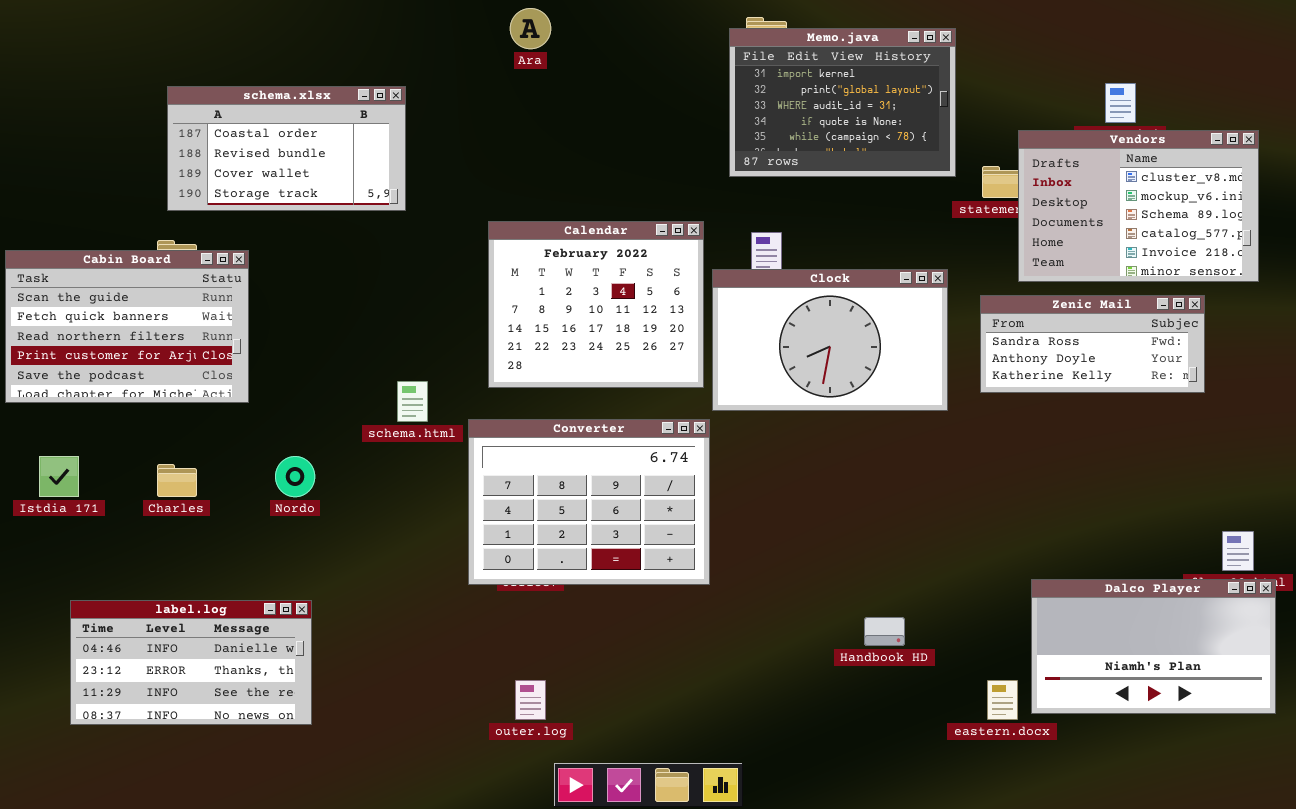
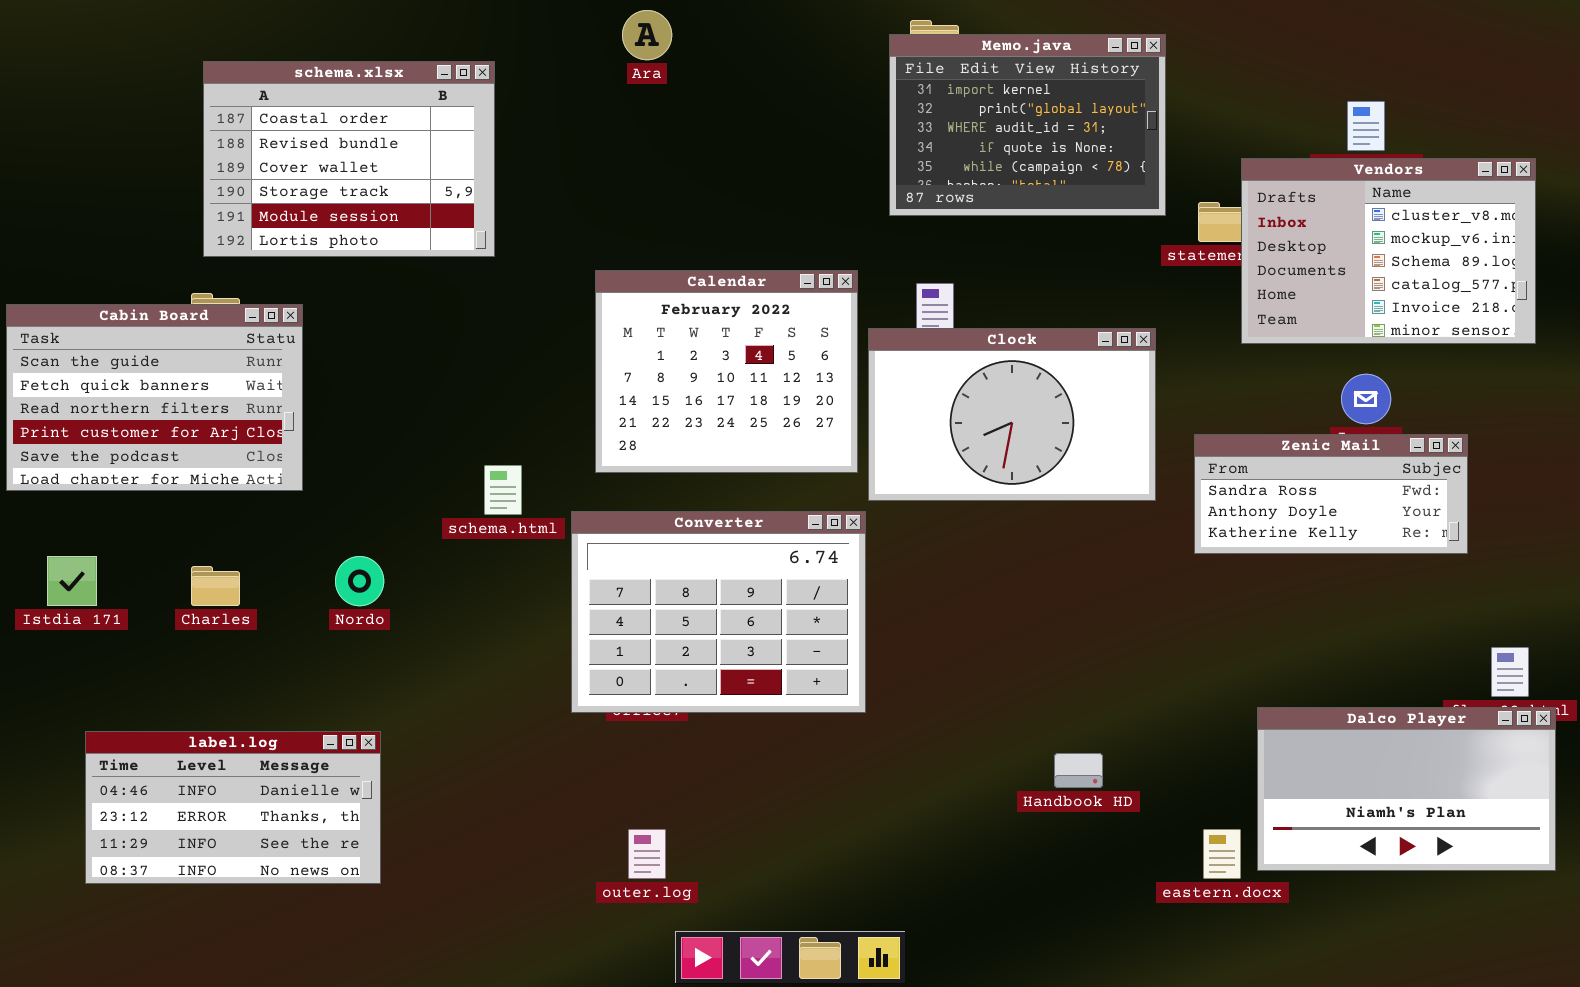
schema.xlsx: [167,86,406,211] -> [203,61,495,257], resized
Zenic Mail: [980,295,1205,393] -> [1194,434,1468,554], moved

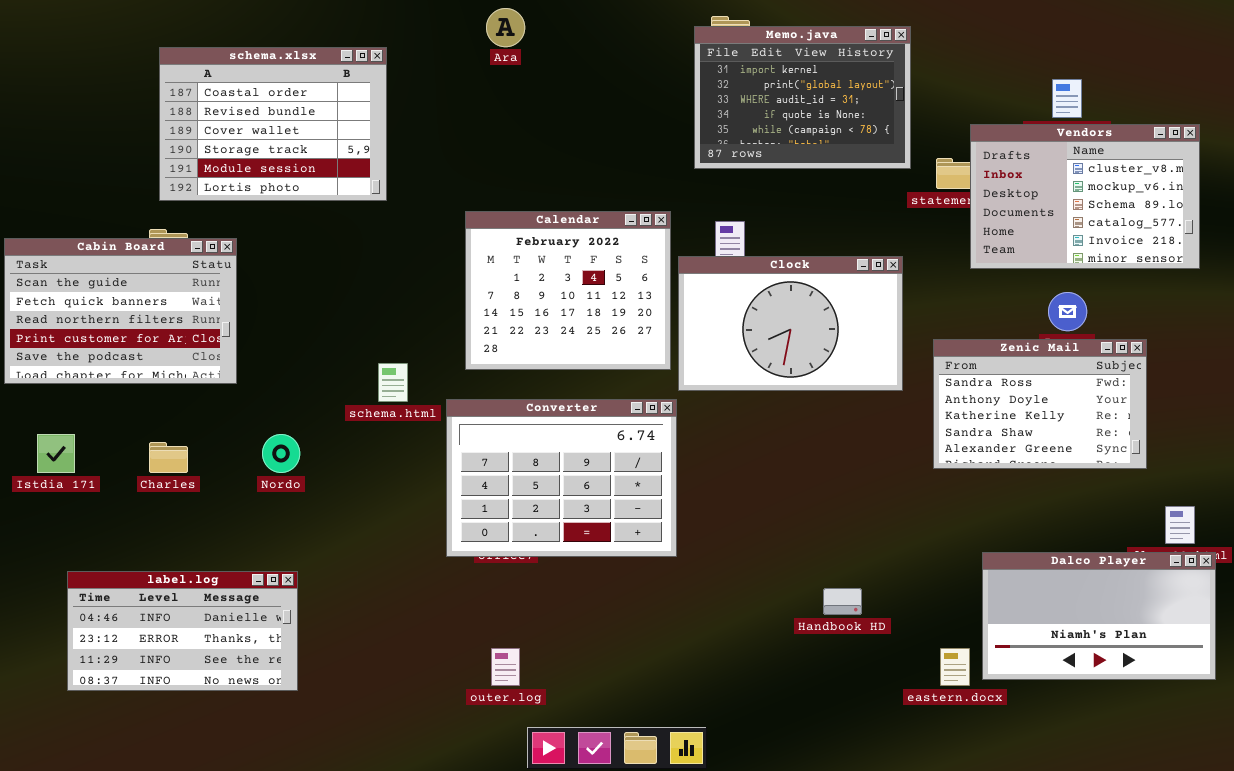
Zenic Mail: [1194,434,1468,554] -> [933,339,1147,469], resized

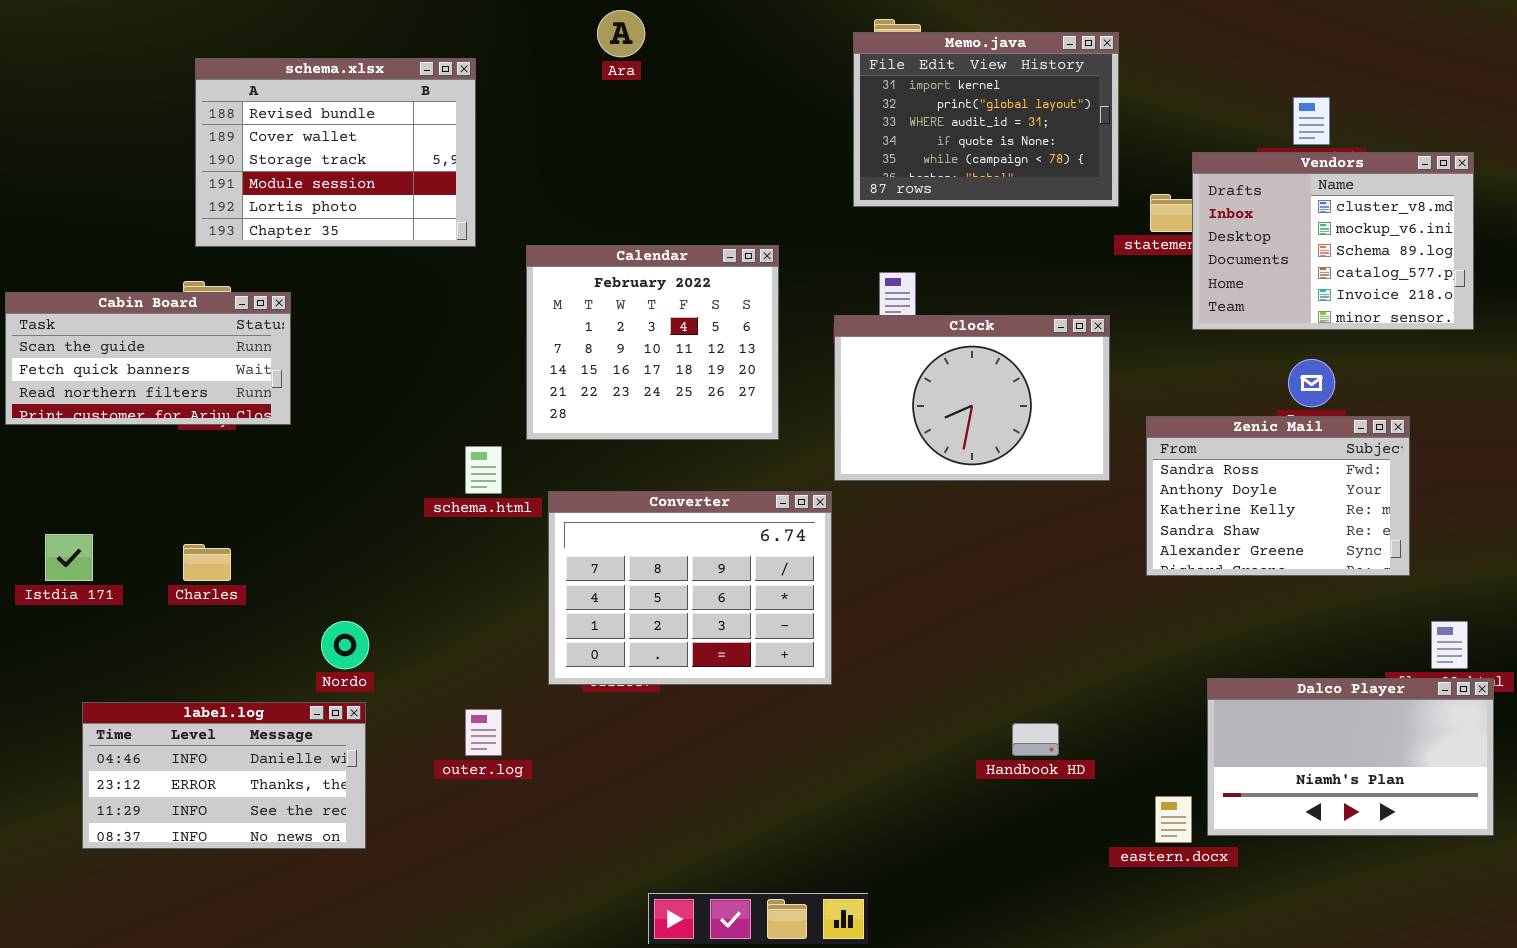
schema.xlsx: [159,47,387,201] -> [195,58,476,247], scrolled down 1 row
Calendar: [465,211,671,370] -> [526,245,779,440], moved
Cabin Board: [4,238,237,384] -> [5,292,291,425], resized
Nordo: [262,434,300,473] -> [321,621,369,669], moved
outer.log: [491,648,520,686] -> [465,709,502,756], moved

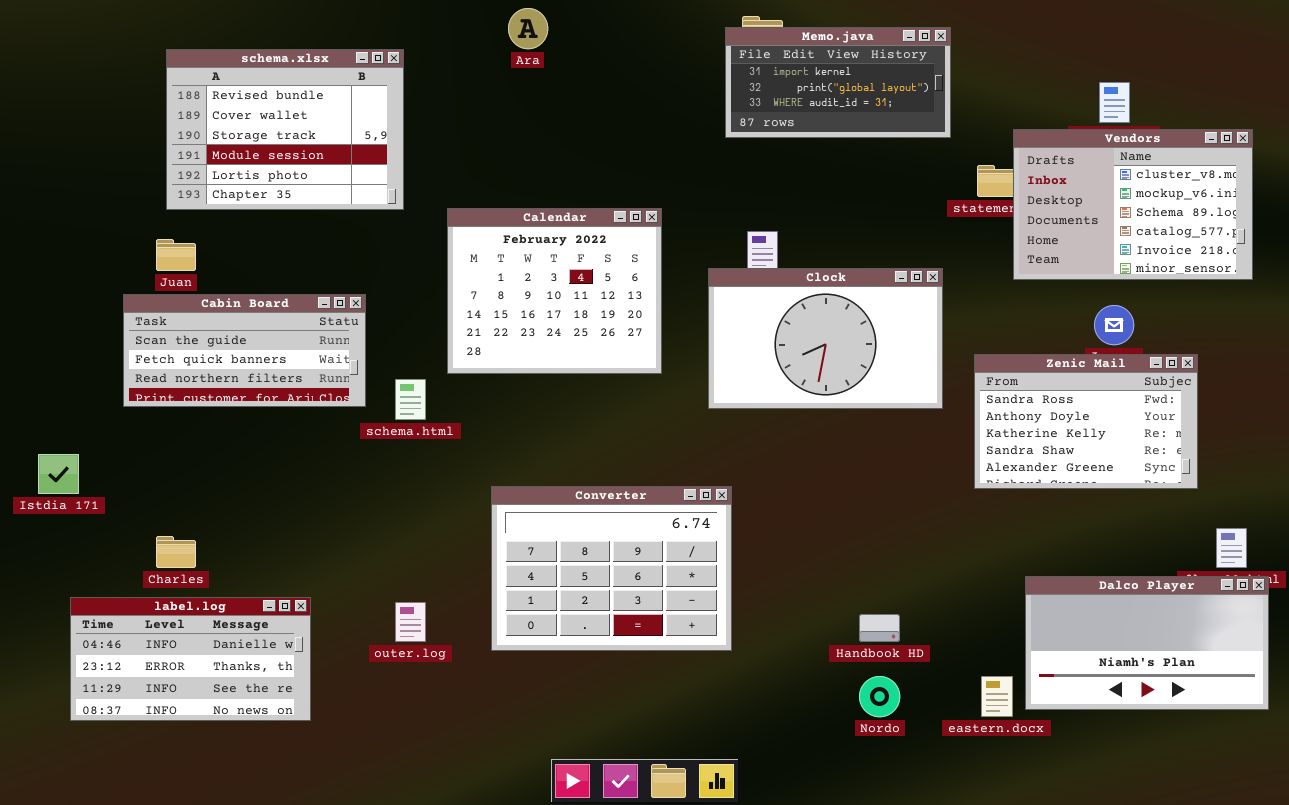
Memo.java: [853,32,1119,207] -> [725,27,951,138], resized
Cabin Board: [5,292,291,425] -> [123,294,366,407], moved
Converter: [548,491,832,685] -> [491,486,732,651], moved
Charles: [183,544,231,581] -> [156,536,196,568], moved
Nordo: [321,621,369,669] -> [859,676,900,717], moved

